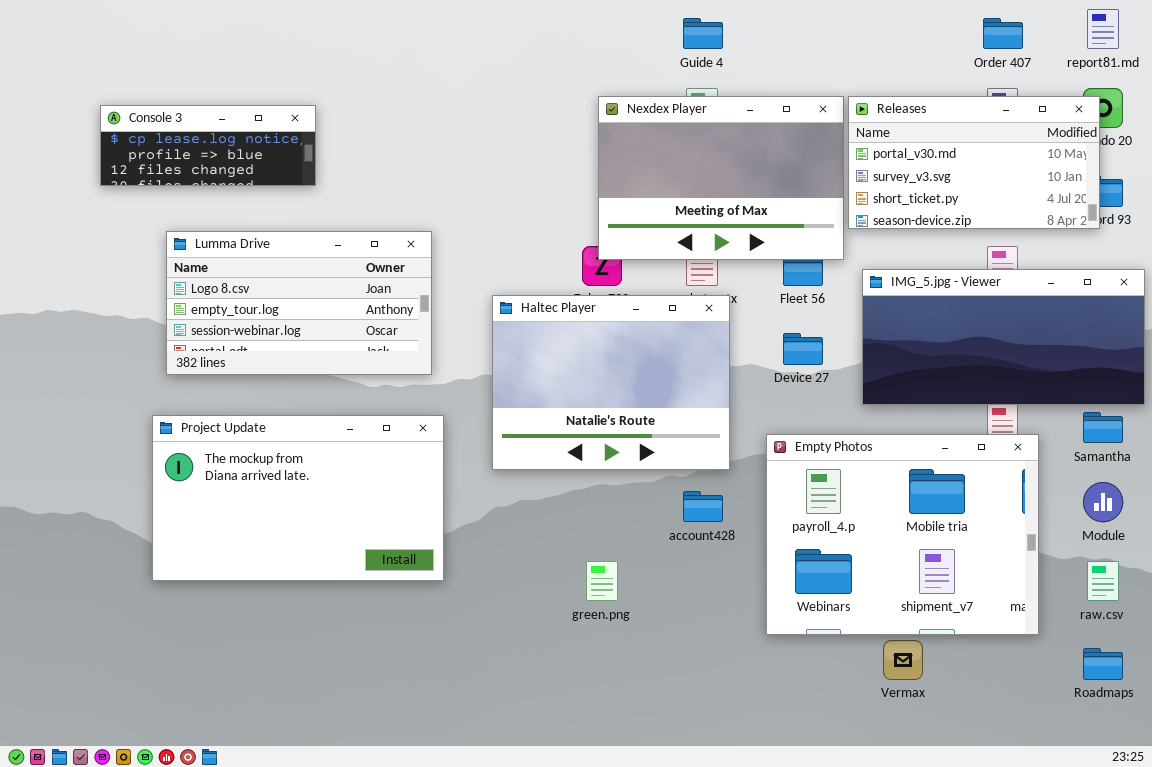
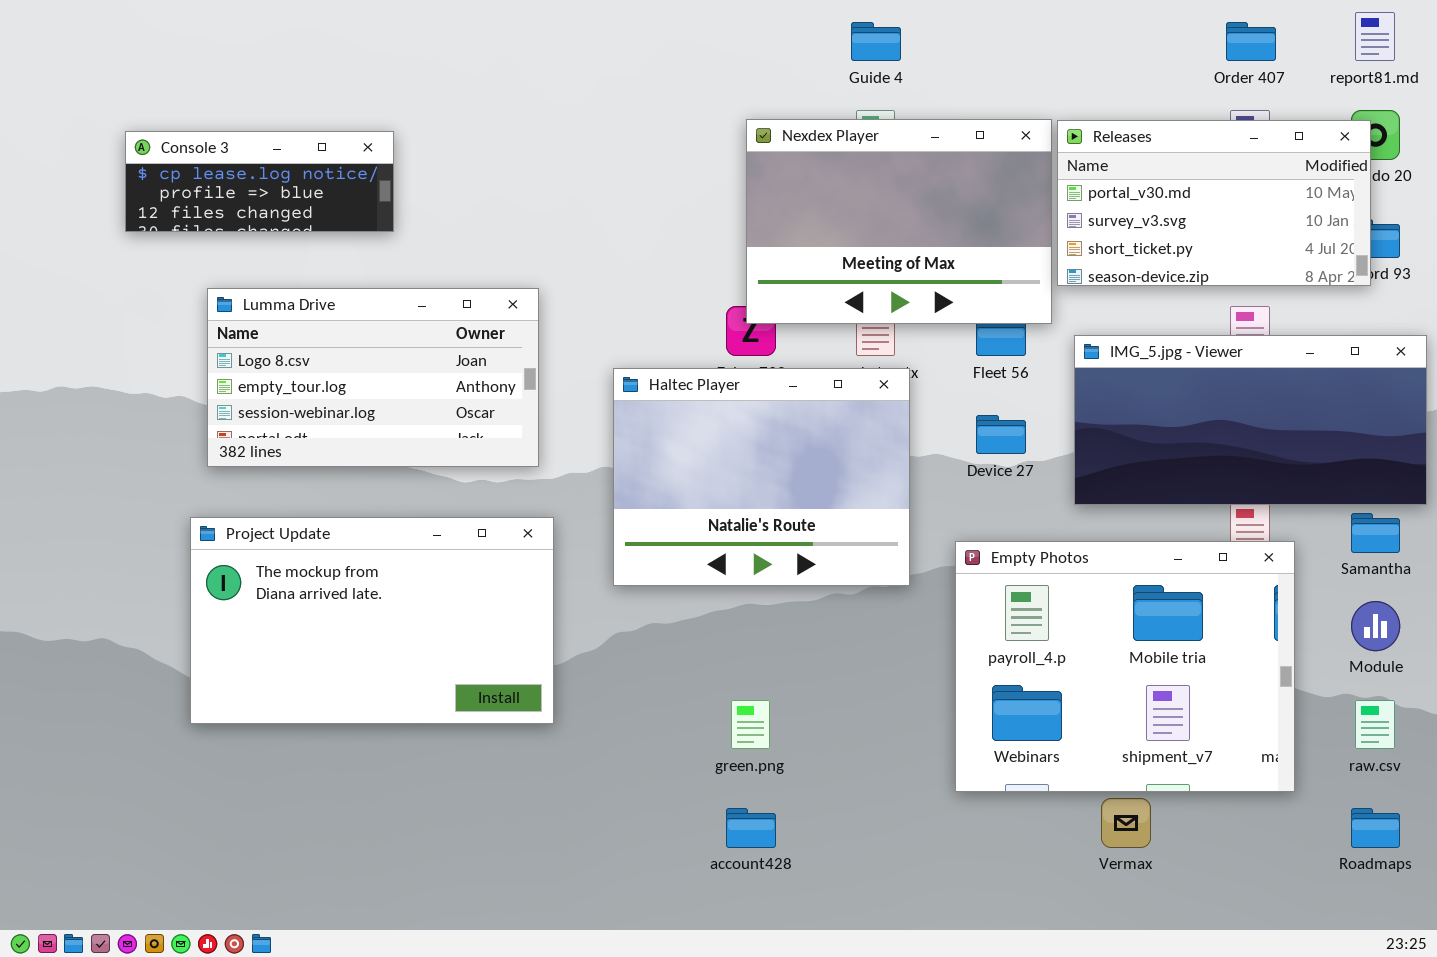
account428: [683,491,723,522] -> [726,808,776,848], moved

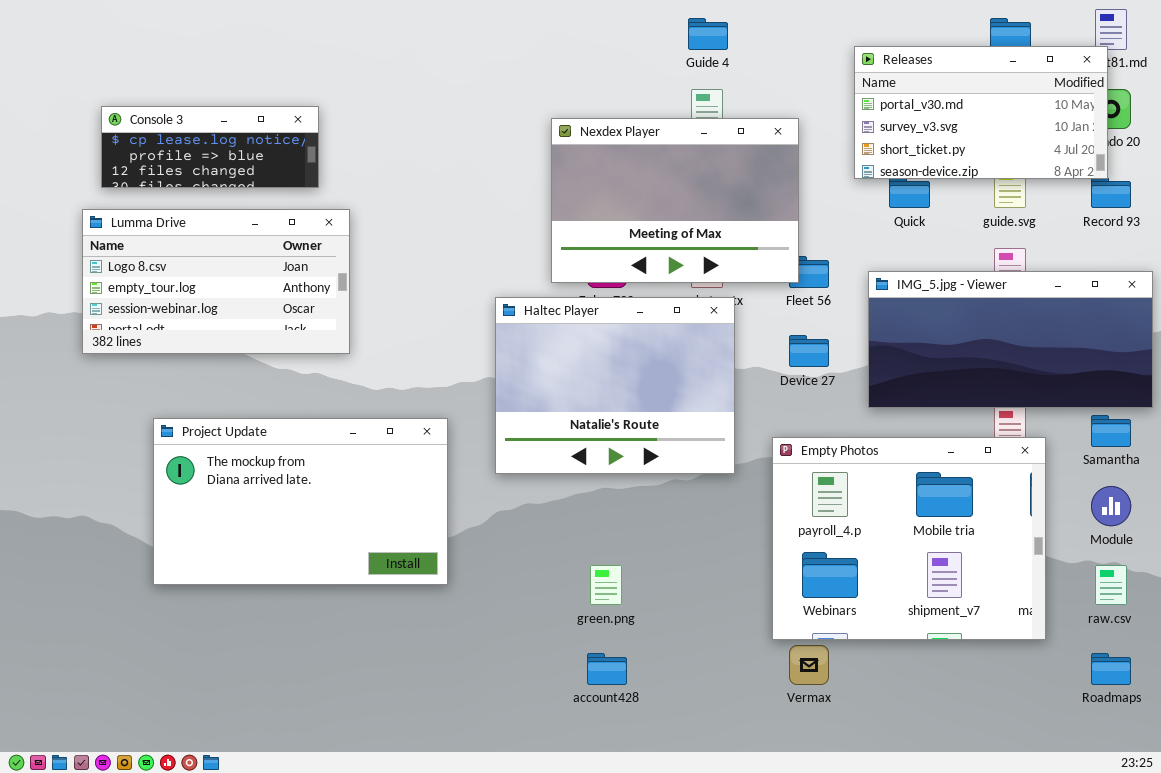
Nexdex Player: [746,119,1052,324] -> [551,118,799,283], moved
Releases: [1057,120,1371,286] -> [854,46,1108,179], moved
Lumma Drive: [207,288,539,467] -> [82,209,350,354], moved
Vermax: [1101,798,1151,848] -> [789,645,829,685], moved

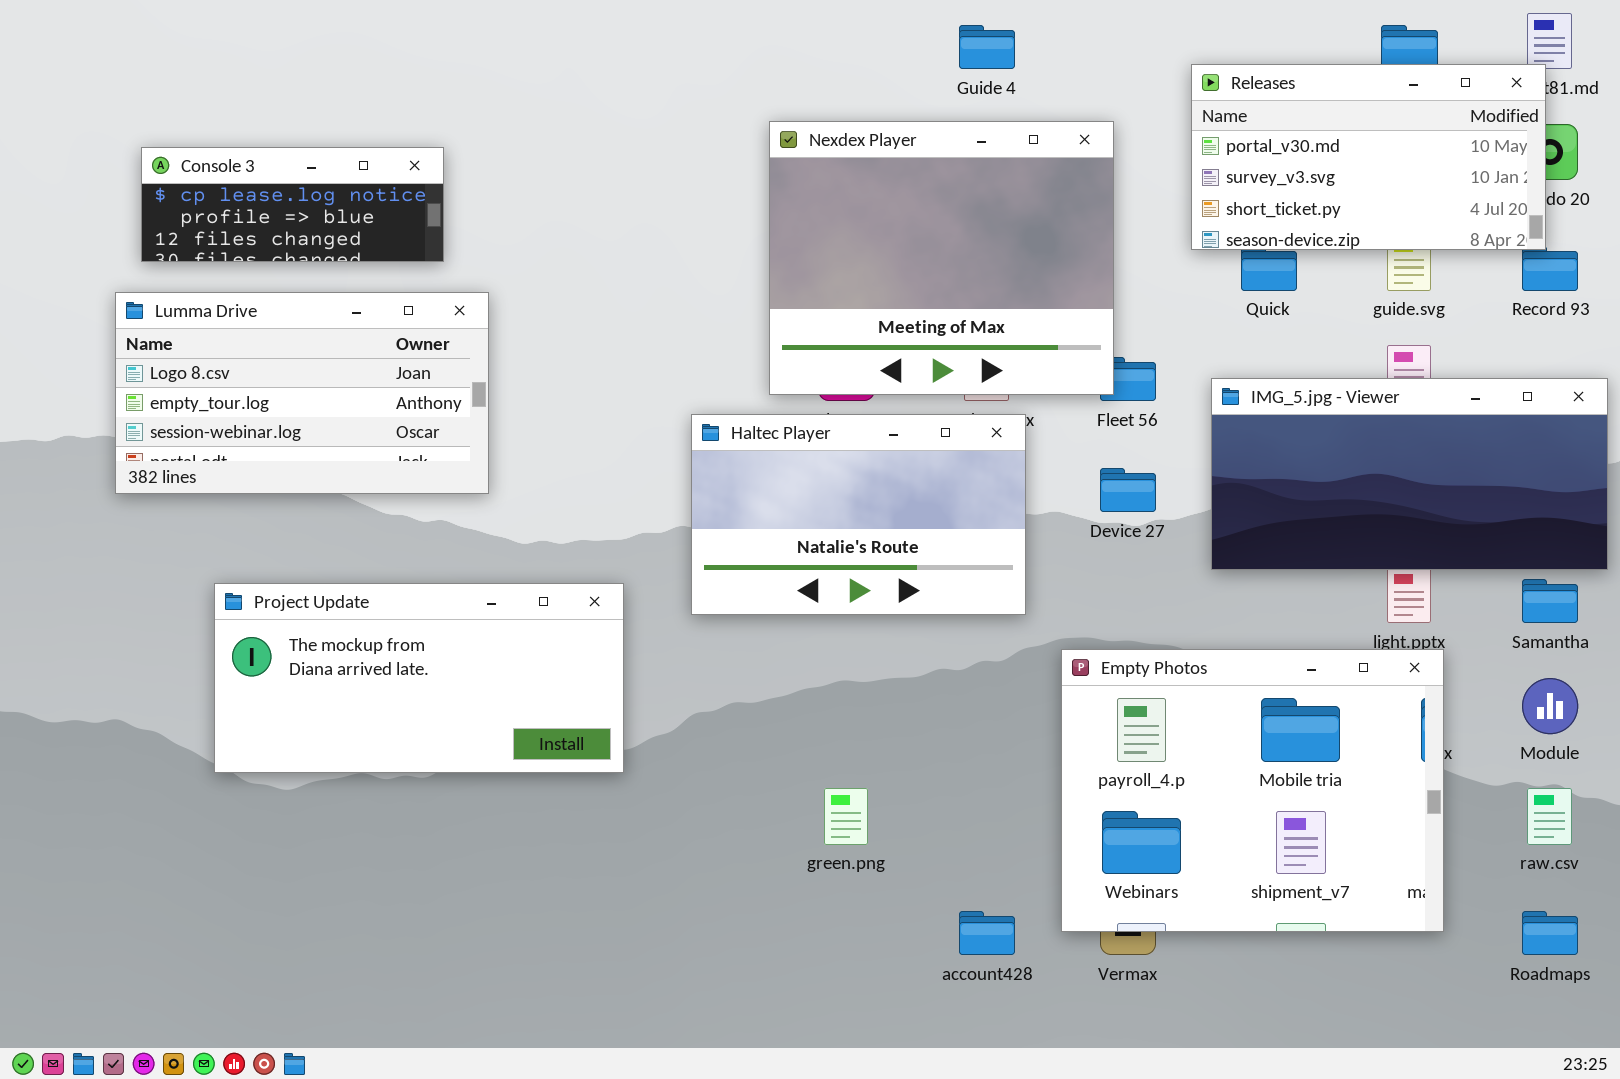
Nexdex Player: [551,118,799,283] -> [769,121,1114,395], resized
Haltec Player: [495,297,735,474] -> [691,414,1026,615], resized
Project Update: [153,418,448,585] -> [214,583,624,773], resized
Empty Photos: [772,437,1046,640] -> [1061,649,1444,932], moved
account428: [587,653,627,685] -> [959,911,1015,955], moved

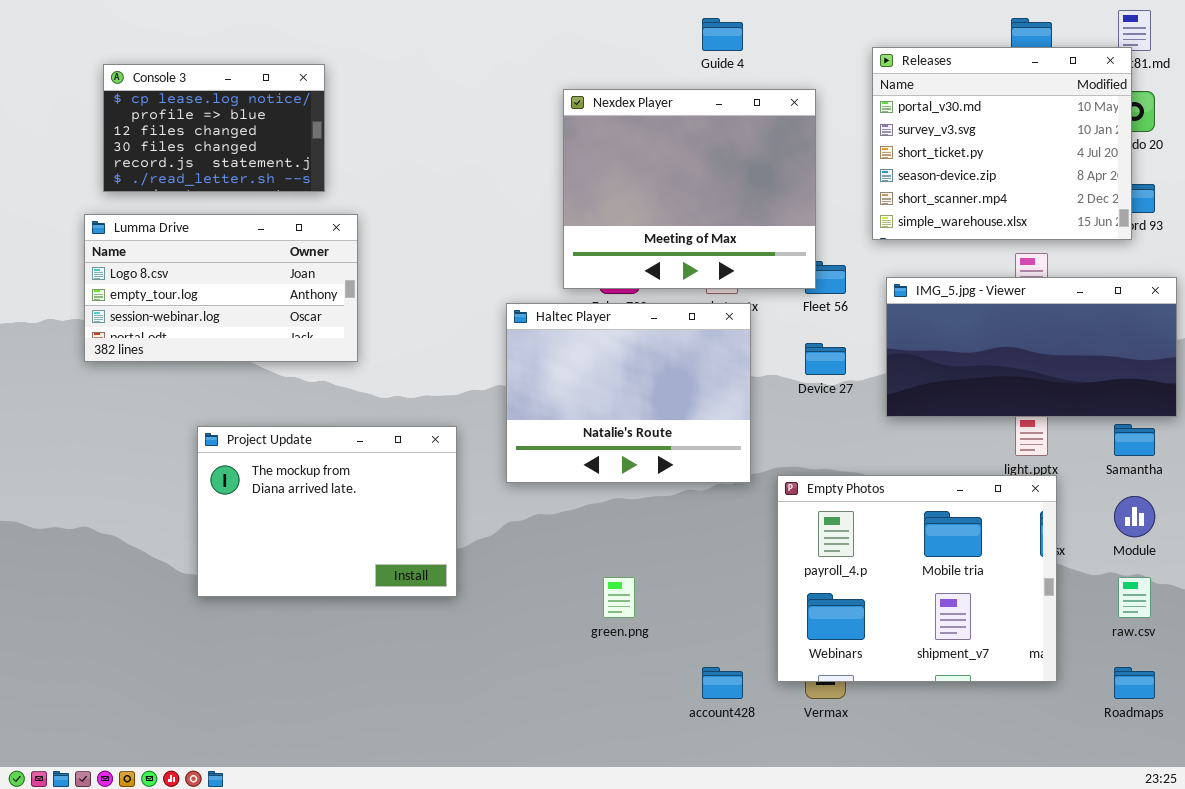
Releases: [1191,64,1546,250] -> [872,47,1132,240], resized
Console 3: [141,147,444,262] -> [103,64,325,192], resized
Haltec Player: [691,414,1026,615] -> [506,303,751,483], resized
Project Update: [214,583,624,773] -> [197,426,457,597], resized

